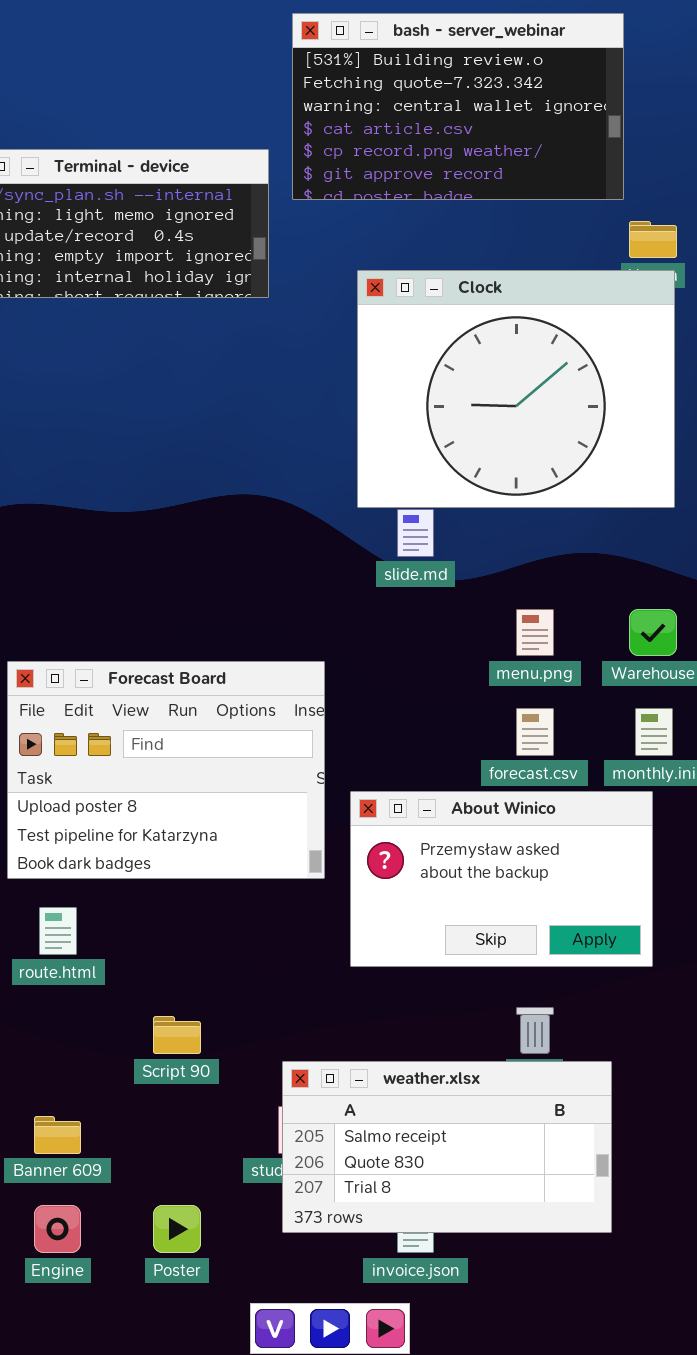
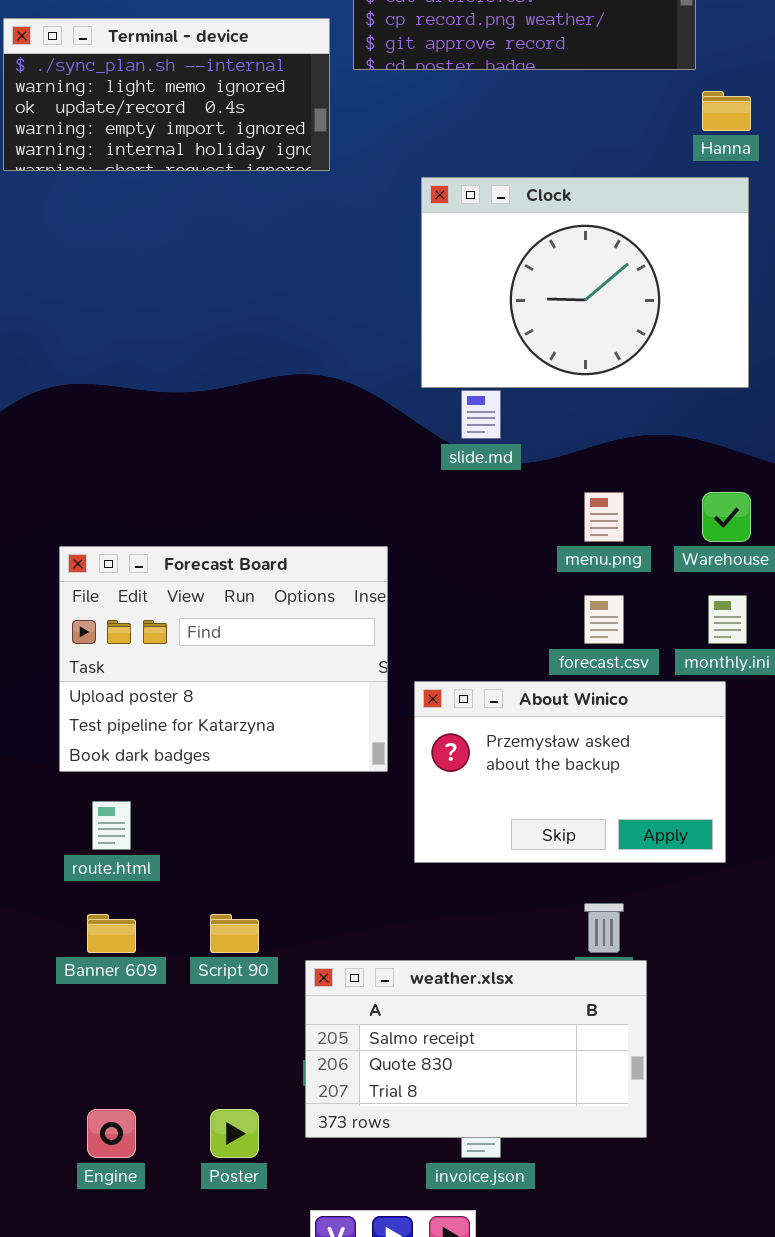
Clock: [357,270,675,508] -> [421,177,749,388], resized
weather.xlsx: [282,1061,612,1233] -> [305,960,647,1138], moved
Banner 609: [34,1116,81,1154] -> [87,914,136,953], moved

